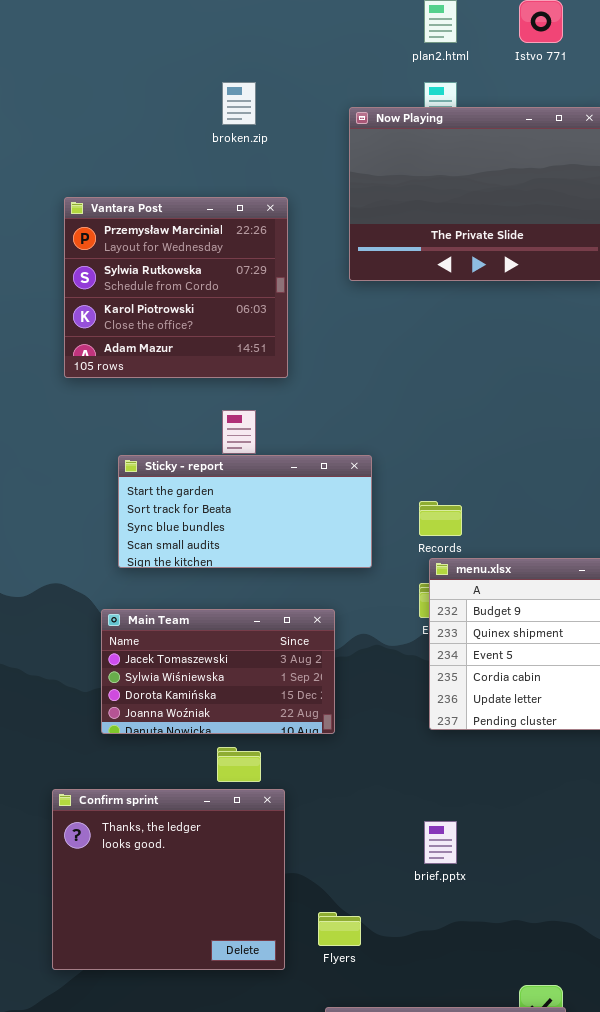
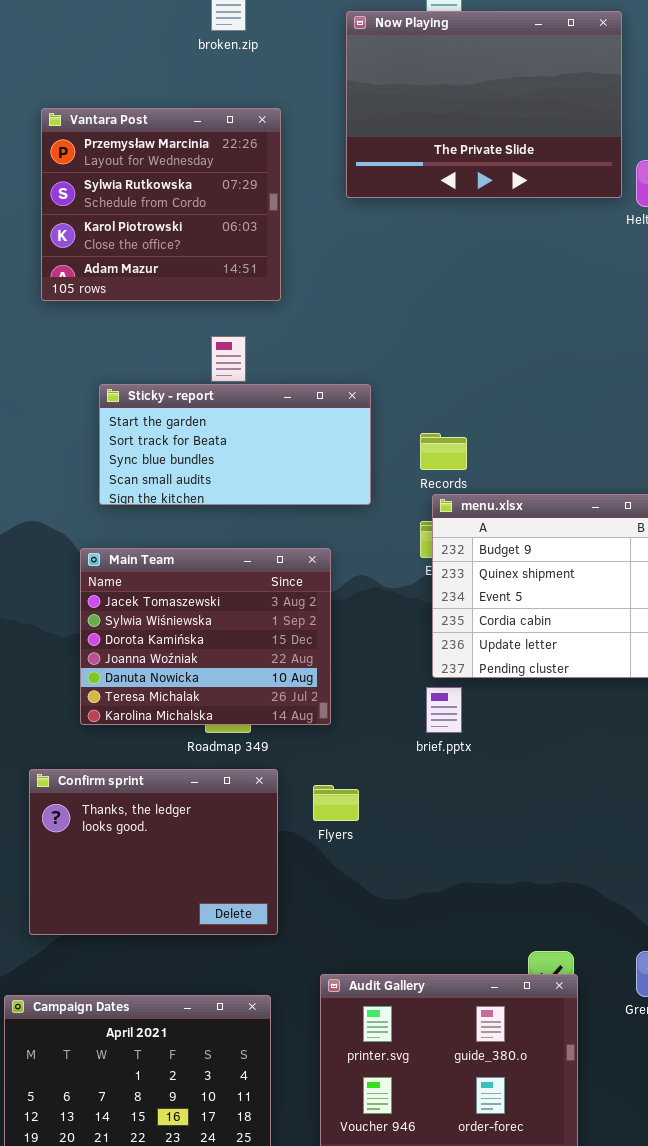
Main Team: [101,609,335,734] -> [80,548,331,725], resized
Confirm sprint: [52,789,285,970] -> [29,769,278,935], resized
brief.pptx: [424,821,457,864] -> [426,687,462,733], moved
Flyers: [318,912,361,946] -> [313,785,359,821], moved

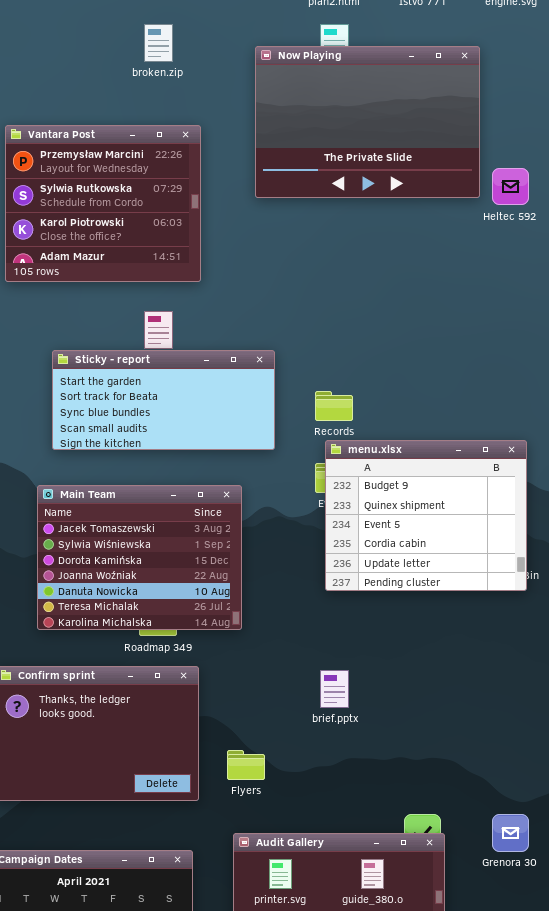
brief.pptx: [426,687,462,733] -> [320,670,349,708], moved
Flyers: [313,785,359,821] -> [227,750,265,780], moved

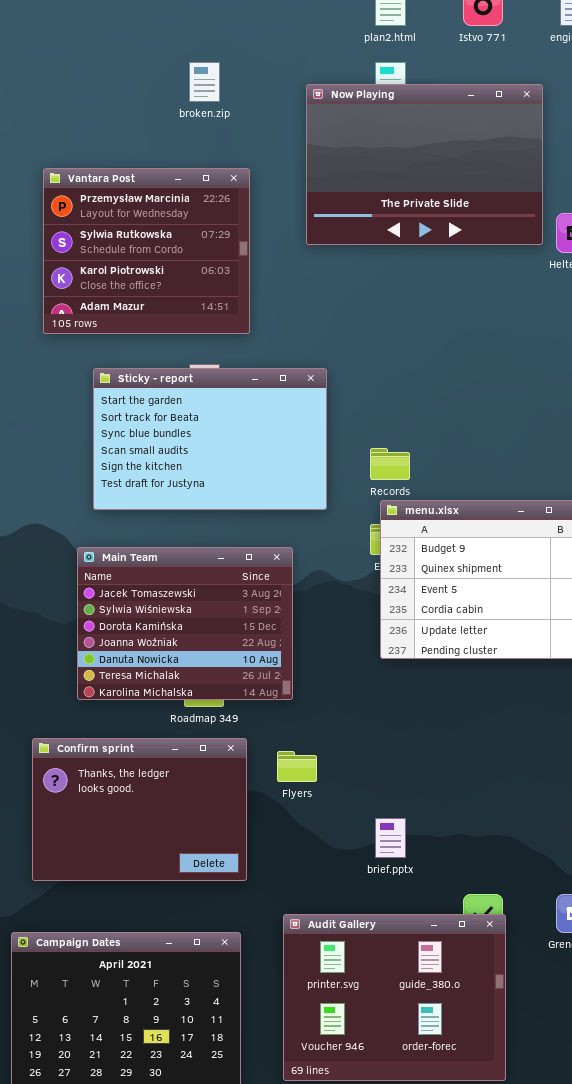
Sticky - report: [52,350,275,450] -> [93,368,327,510], resized
brief.pptx: [320,670,349,708] -> [375,818,406,858], moved
Flyers: [227,750,265,780] -> [277,751,317,782], moved

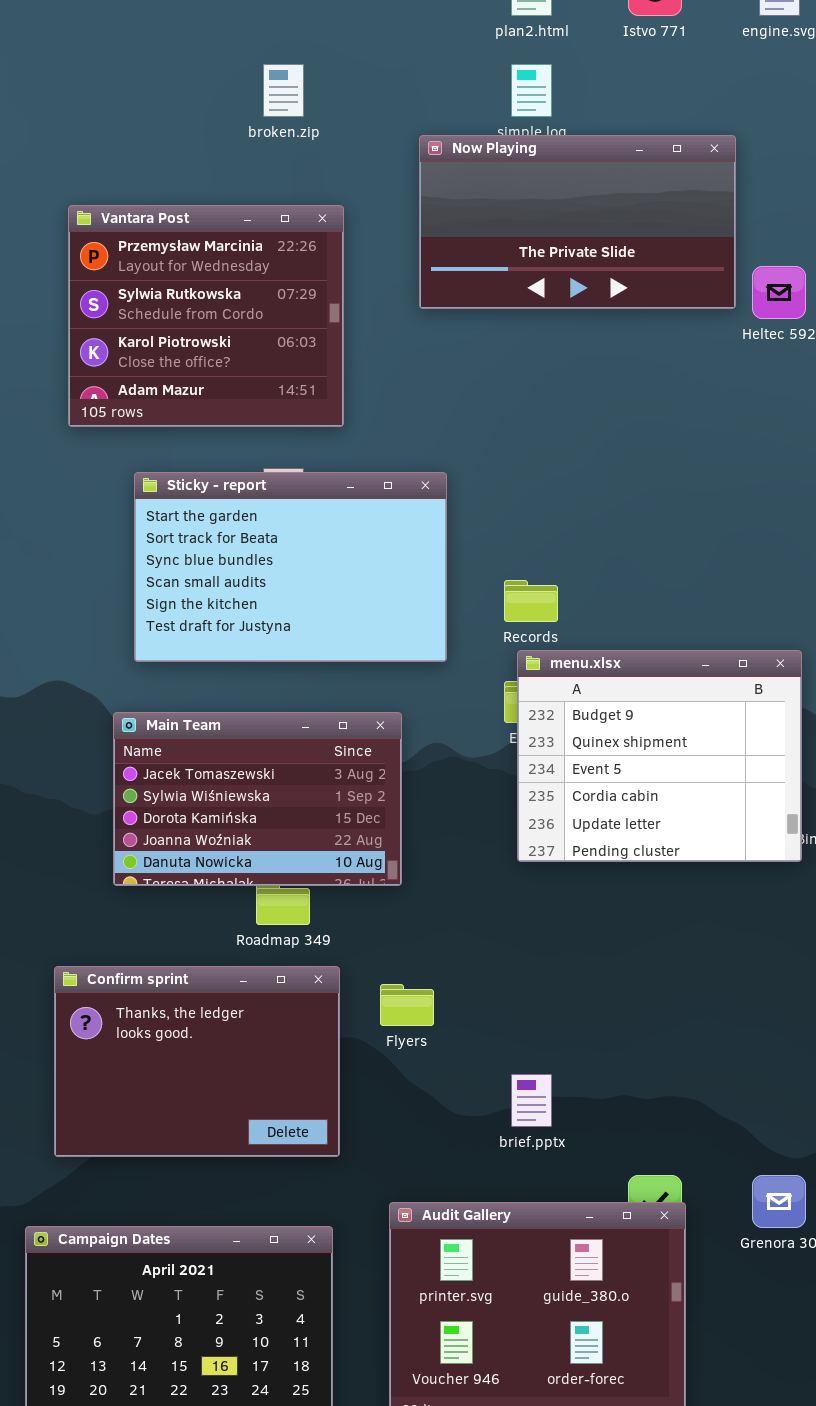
Now Playing: [306,84,543,245] -> [419,135,736,309], resized
Main Team: [77,547,293,700] -> [113,712,402,886], resized

